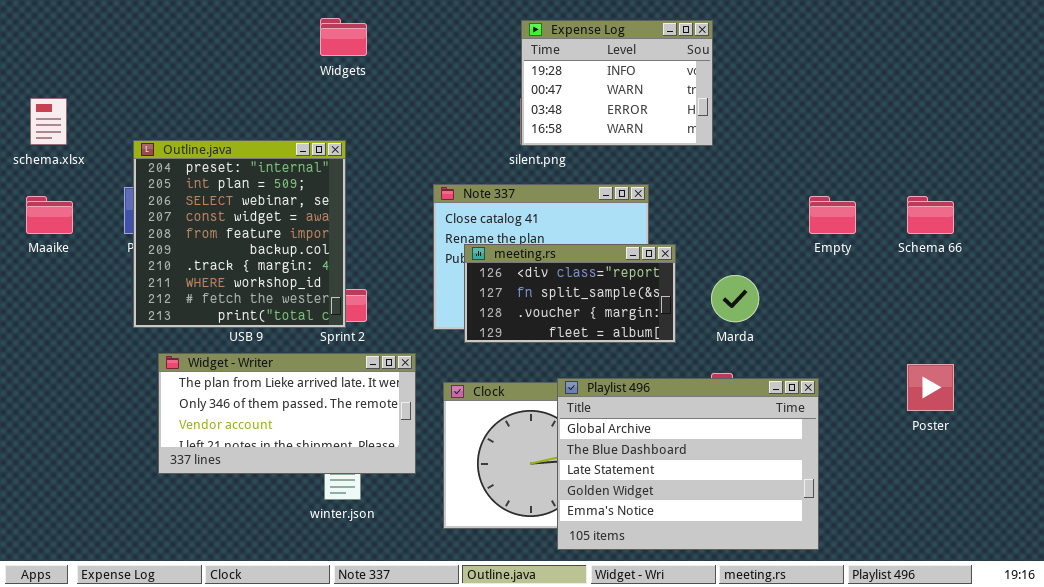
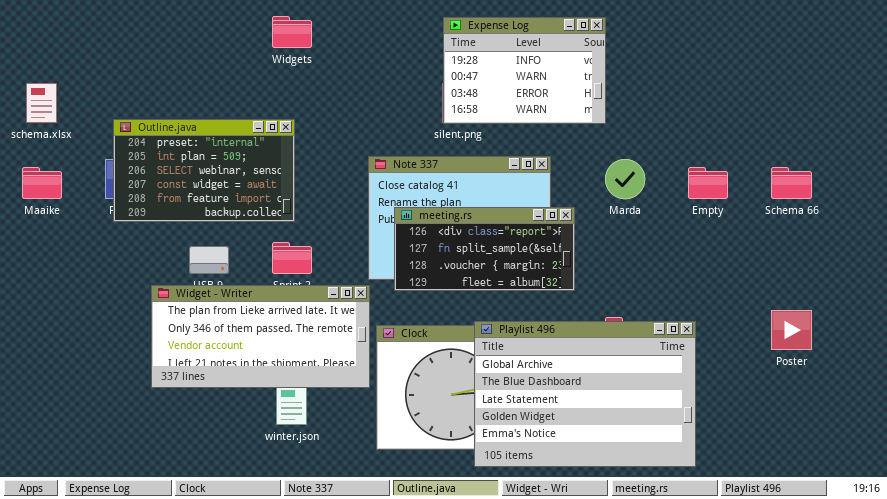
Outline.java: [133,140,346,328] -> [113,119,295,222], resized
Marda: [711,275,759,322] -> [605,159,645,199], moved
Widget - Writer: [158,353,416,474] -> [151,285,370,388], moved

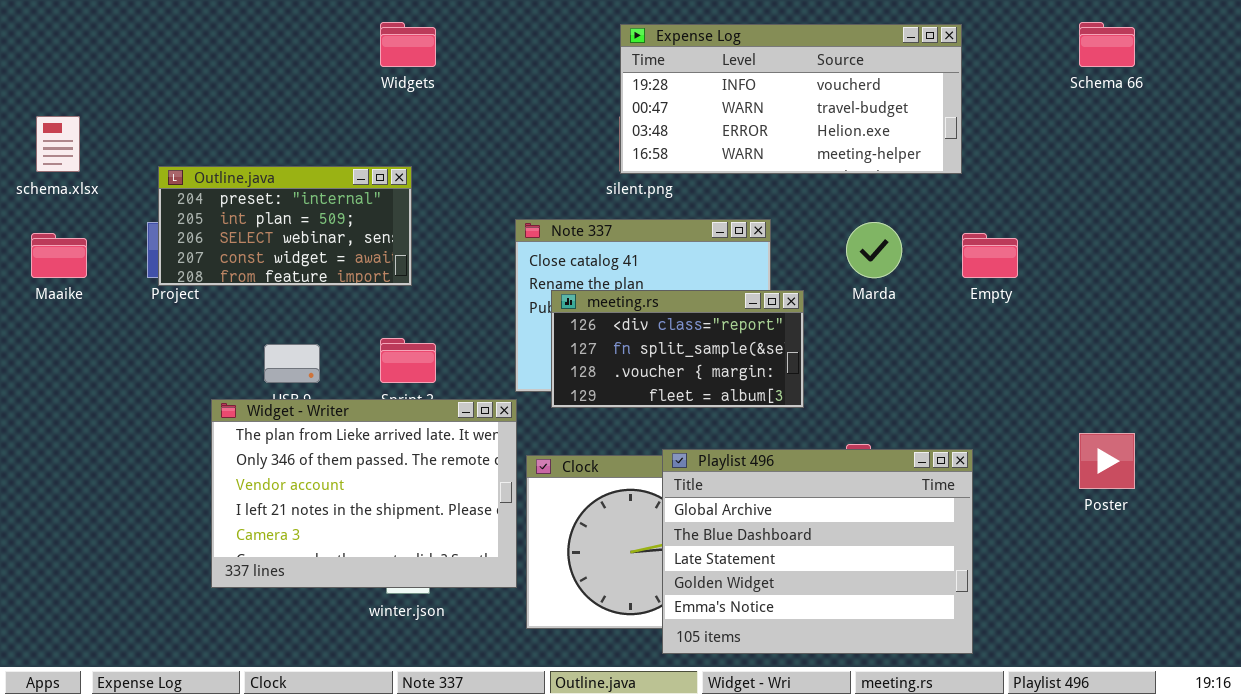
Expense Log: [443,17,606,124] -> [620,24,962,174], resized
Outline.java: [113,119,295,222] -> [158,166,412,286], resized
Schema 66: [771,167,812,199] -> [1079,22,1135,67], moved
Widget - Writer: [151,285,370,388] -> [211,399,517,588], resized

